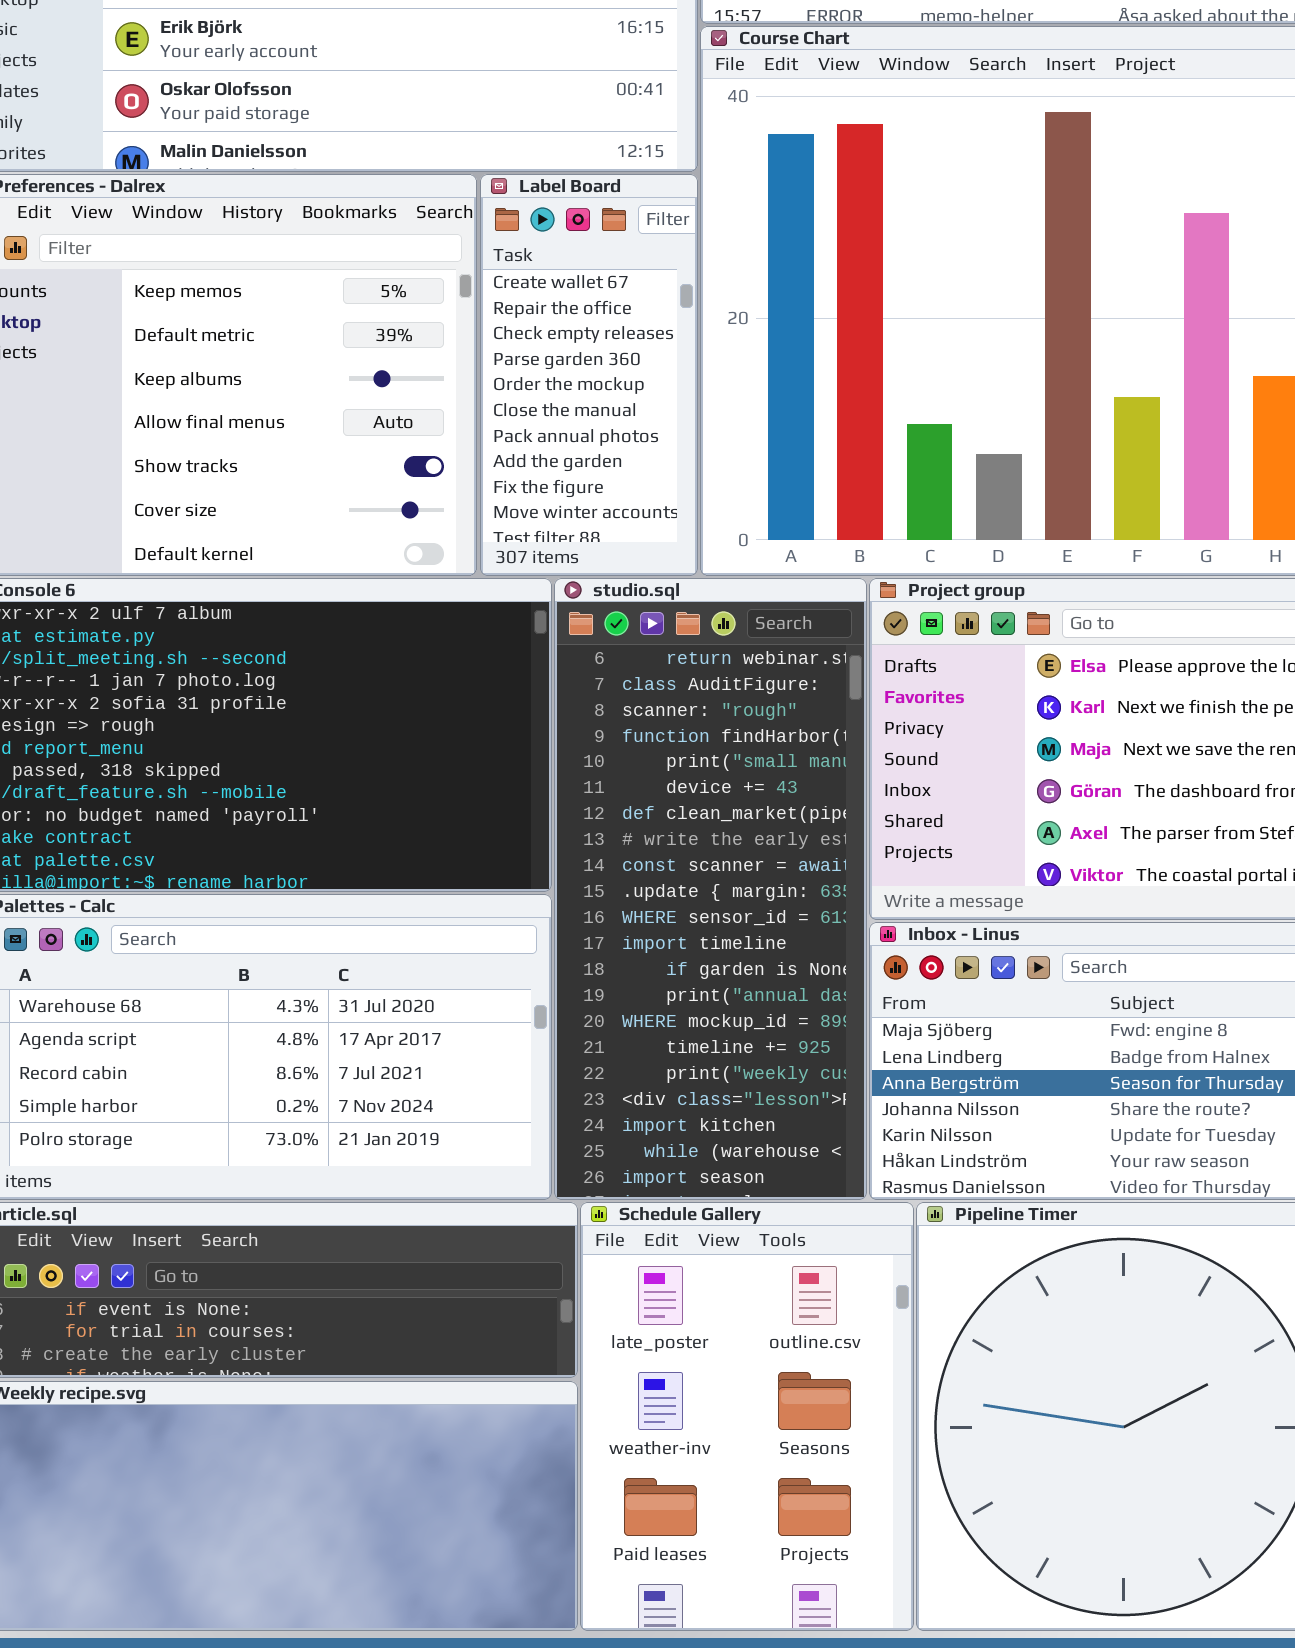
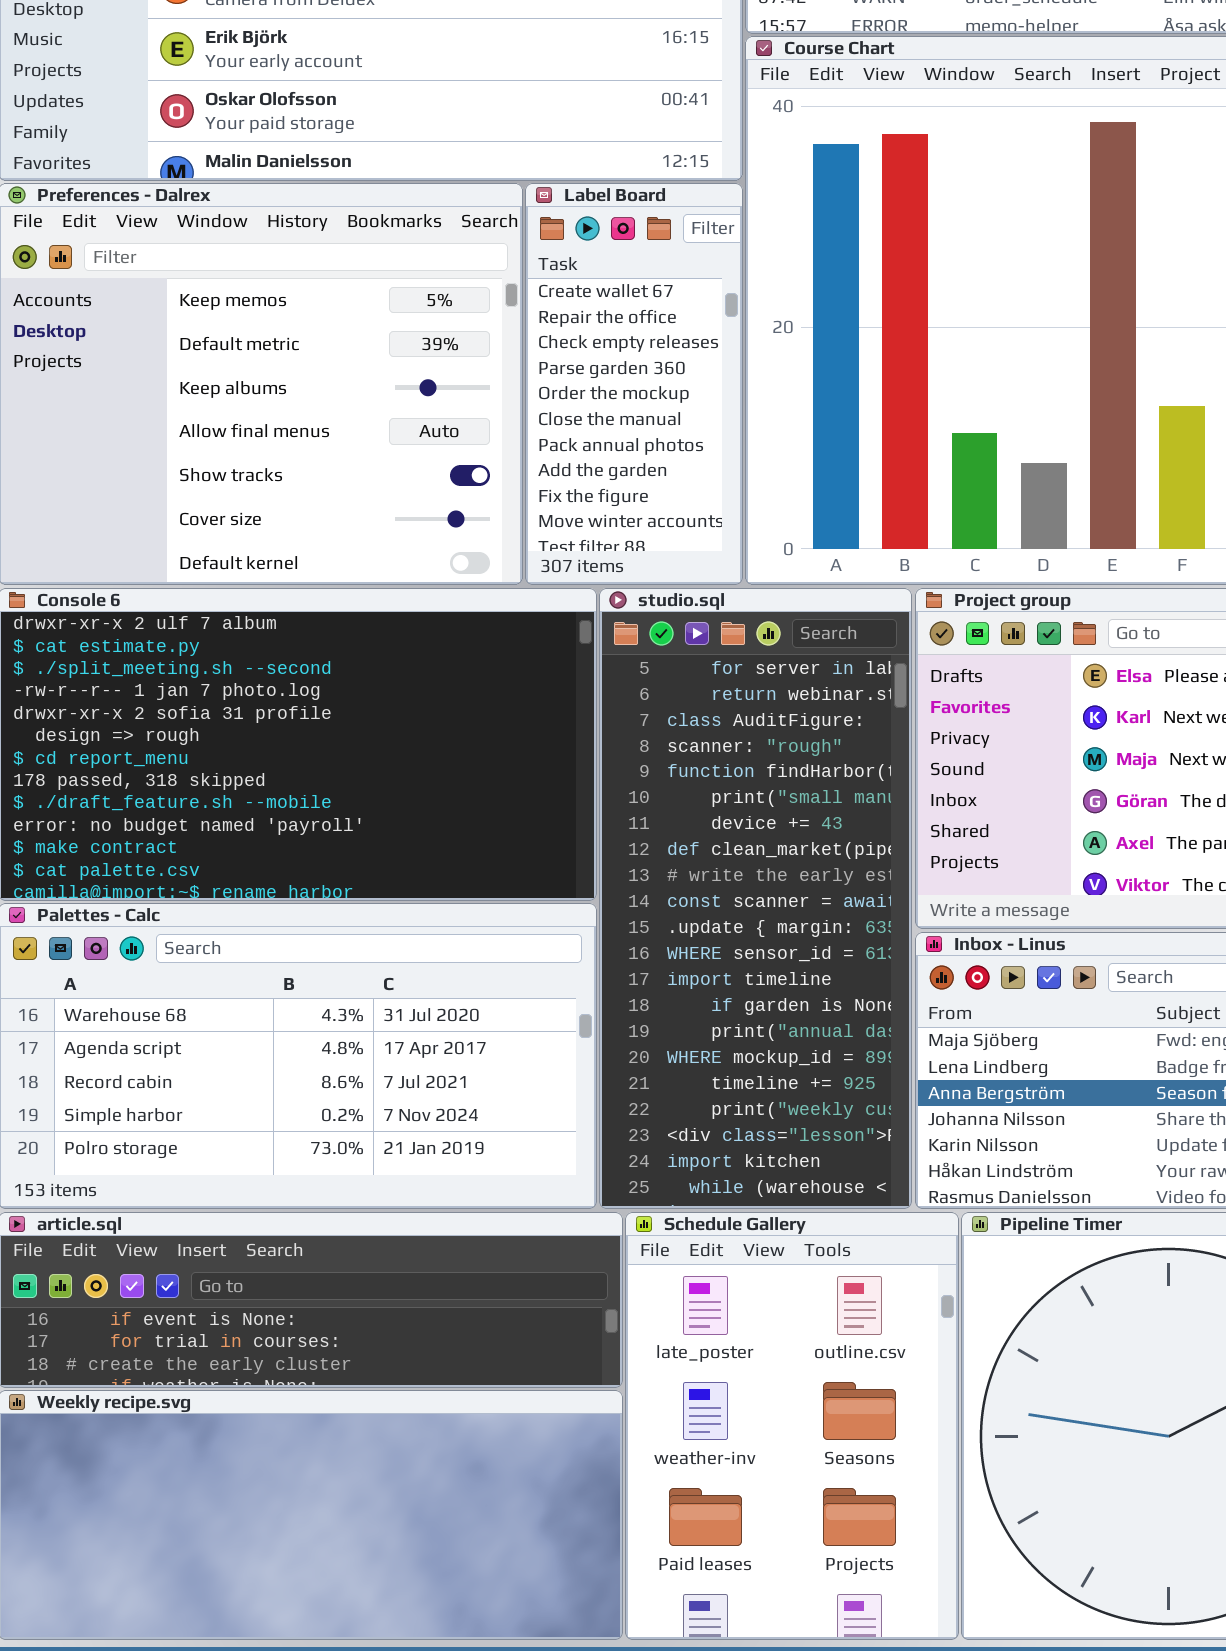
studio.sql: [554,578,867,1200] -> [599,588,912,1209], scrolled up 1 row

